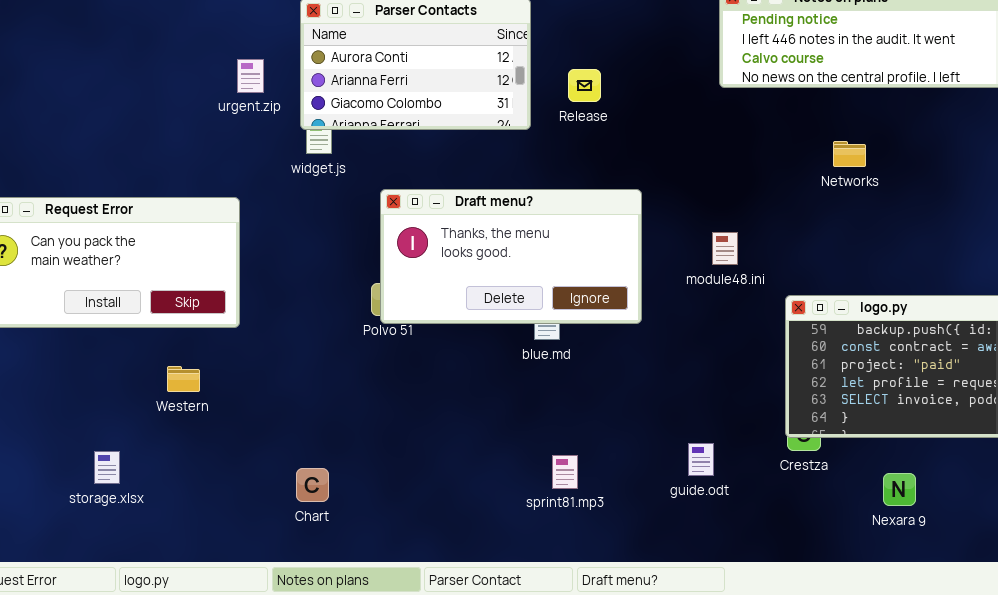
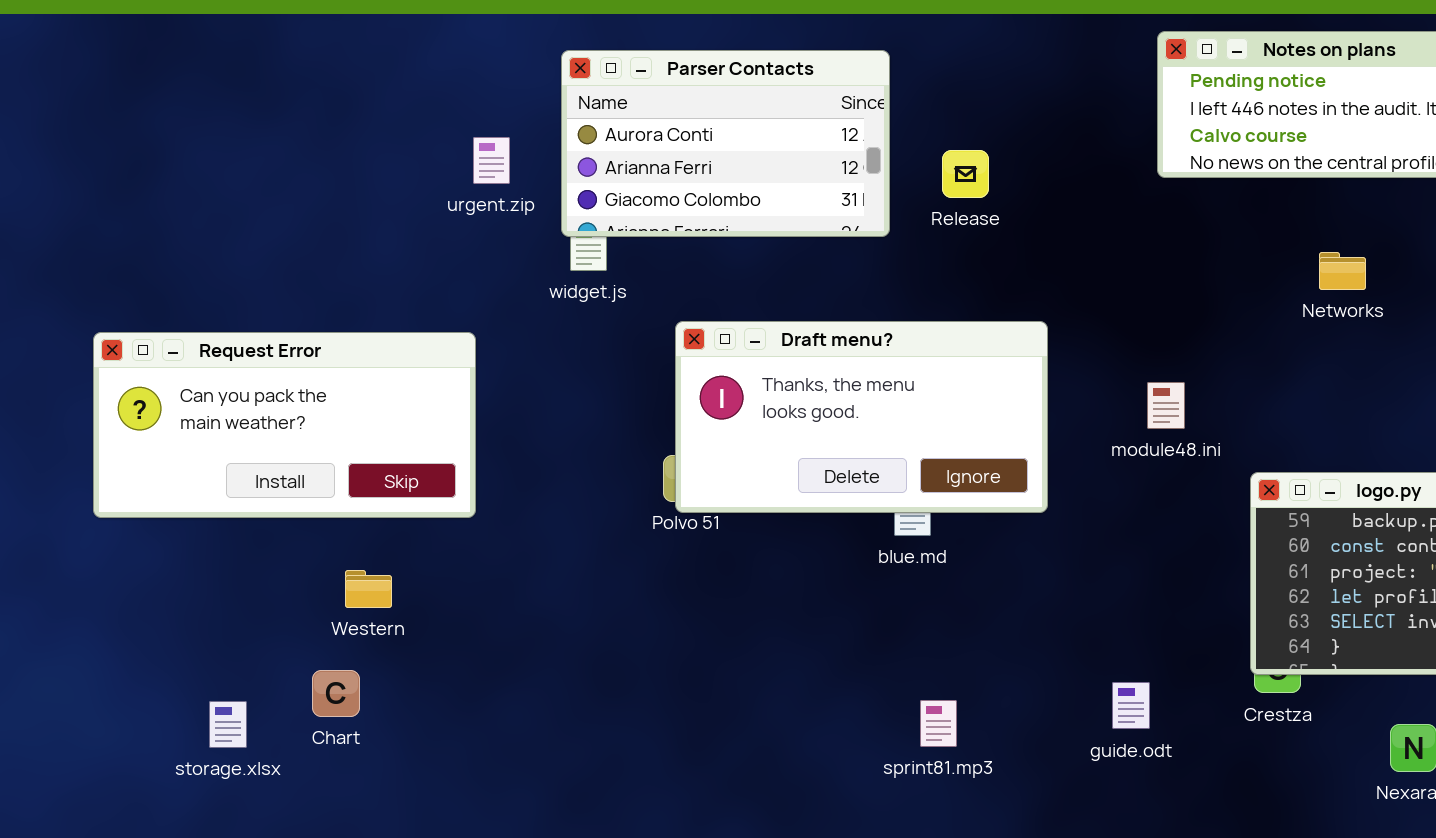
Western: [167,366,200,392] -> [345,570,392,608], moved
storage.xlsx: [94,451,120,484] -> [209,701,247,748], moved
Chart: [296,468,329,502] -> [312,670,360,717], moved

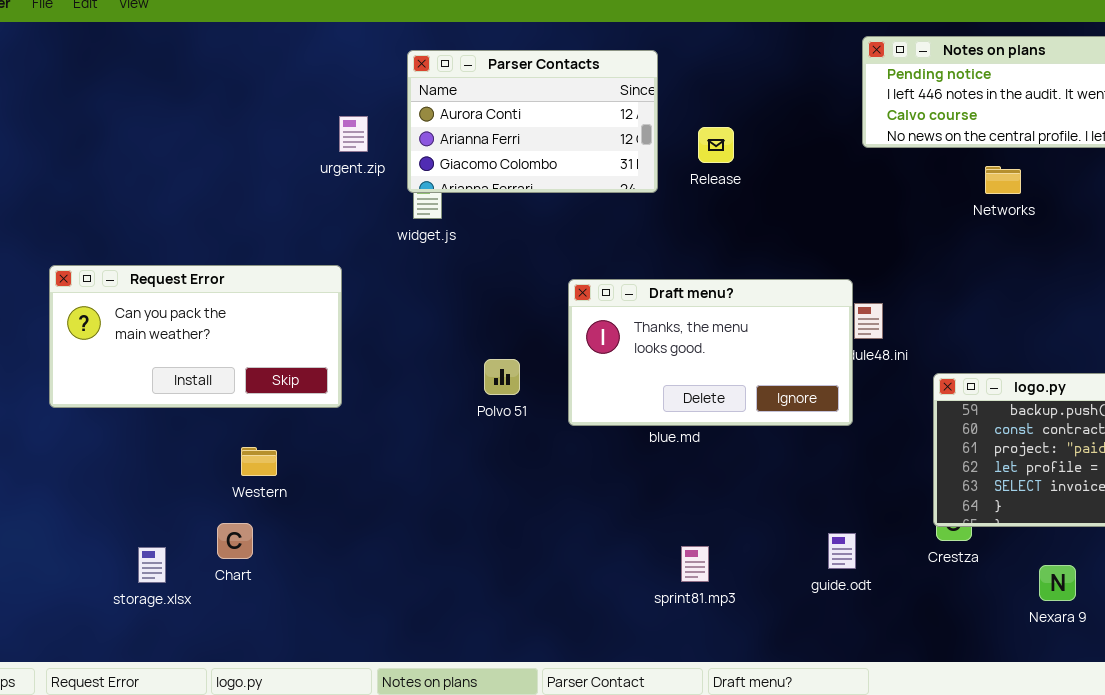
Networks: [1319,252,1366,290] -> [985,166,1021,194], moved
Draft menu?: [675,321,1048,513] -> [568,279,853,426], moved

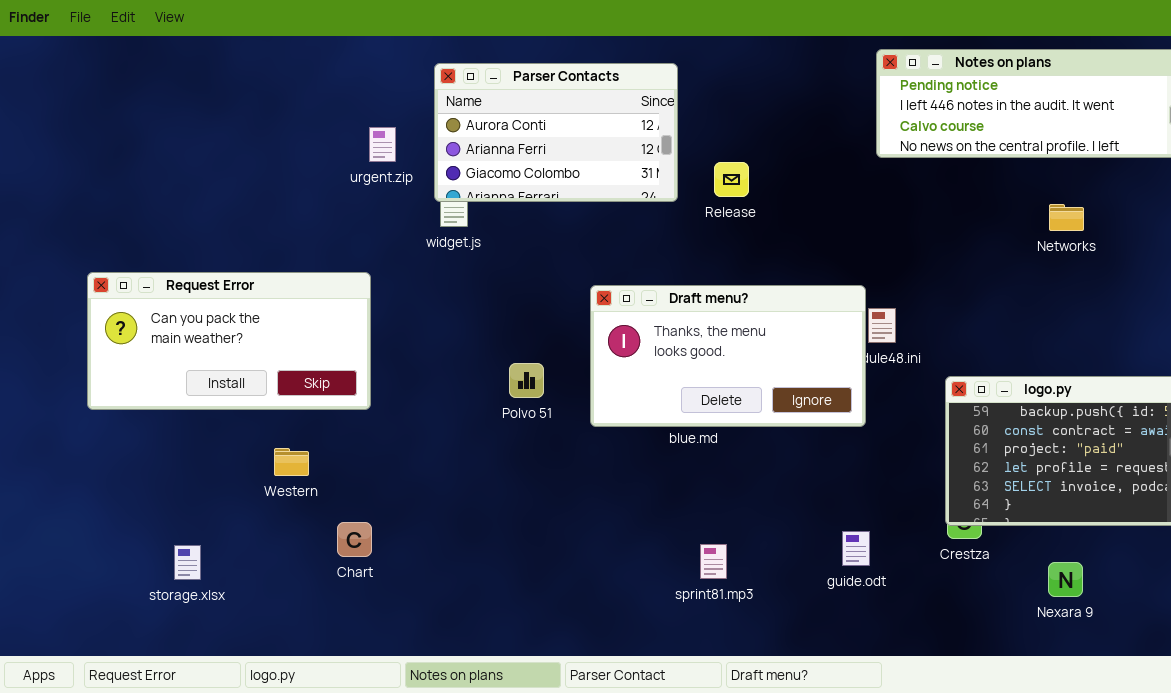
Release: [698,127,734,163] -> [714,162,749,197], moved
Networks: [985,166,1021,194] -> [1049,204,1084,231], moved
Chart: [217,523,253,559] -> [337,522,372,557], moved

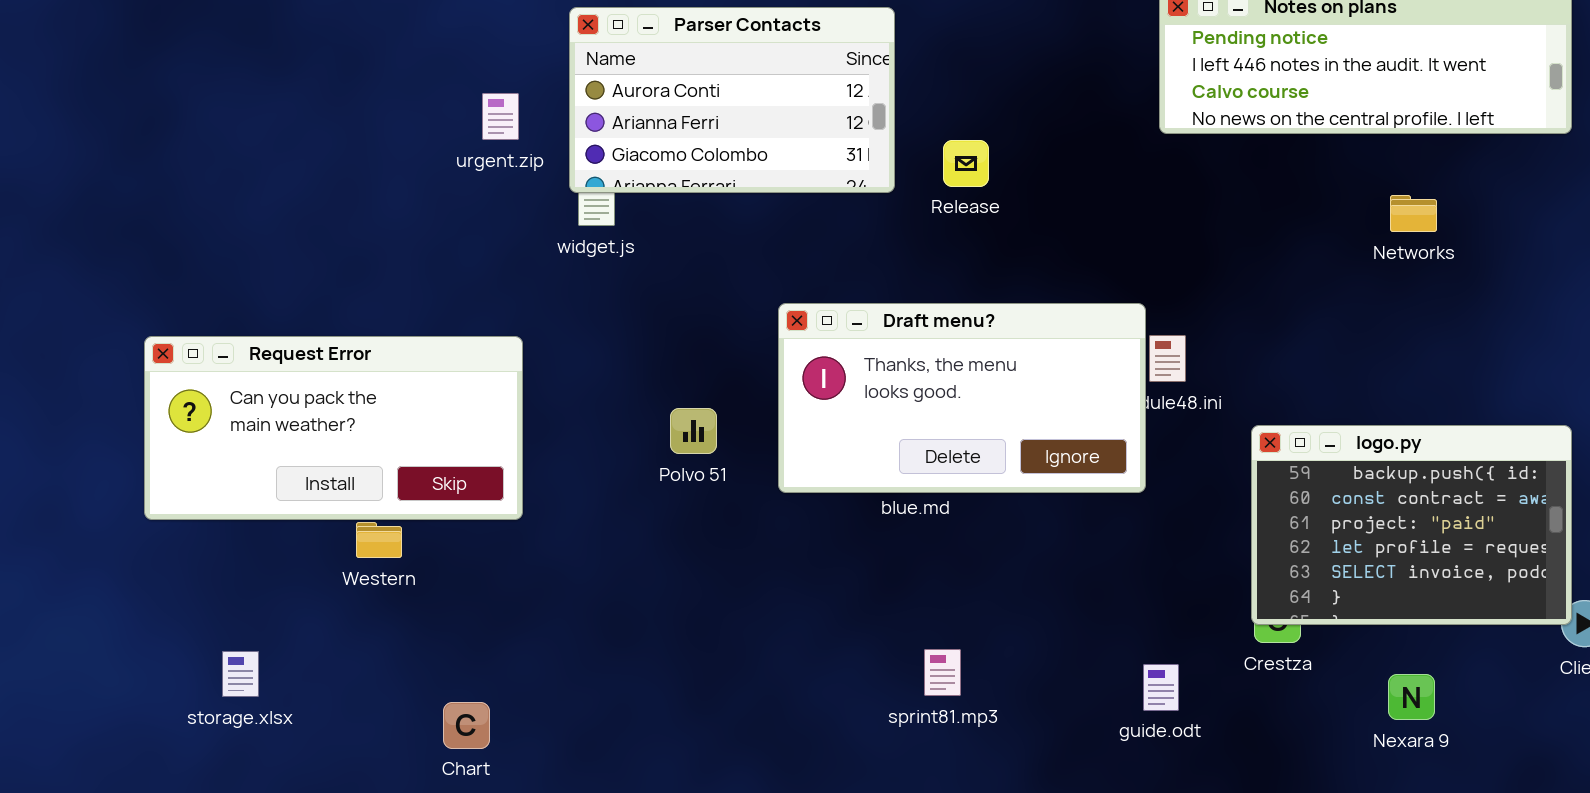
Request Error: [87,272,371,410] -> [144,336,523,520], moved
Chart: [337,522,372,557] -> [443,702,490,749], moved
guide.odt: [842,531,870,566] -> [1143,664,1179,711], moved

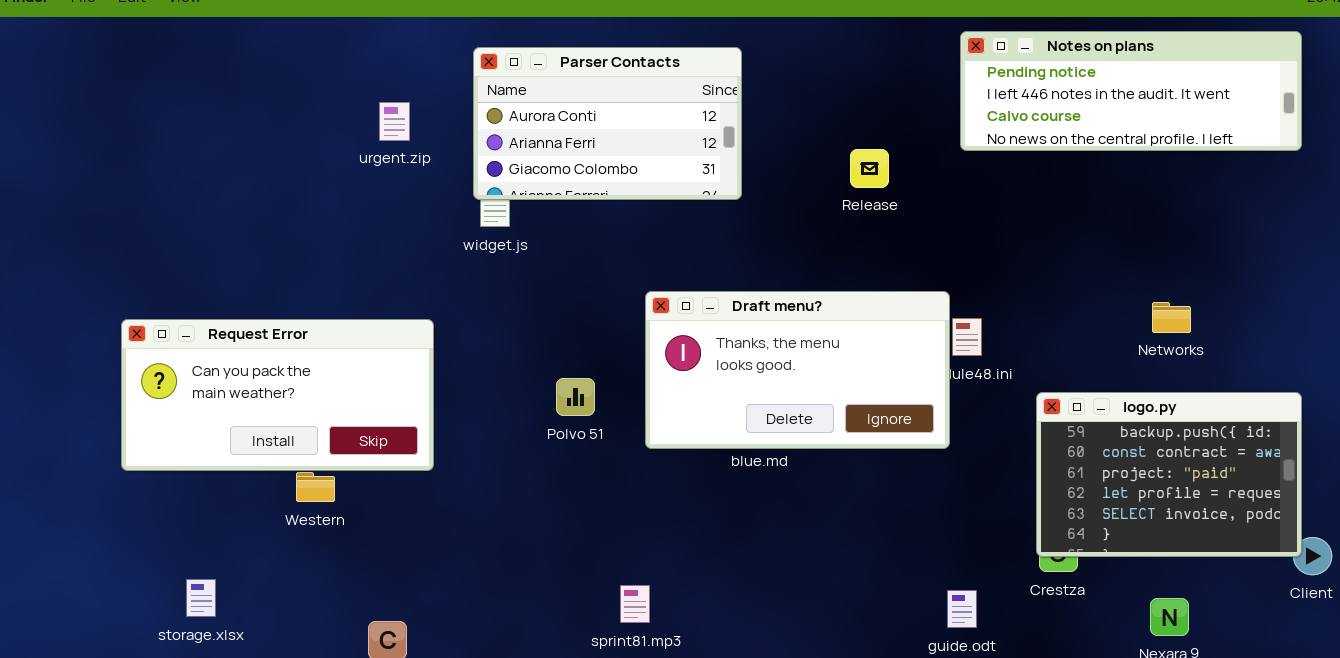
urgent.zip: [482,93,519,140] -> [379,102,410,141], moved
Release: [943,140,989,187] -> [850,149,889,188], moved
Networks: [1390,195,1437,232] -> [1152,302,1191,333], moved
sprint81.mp3: [924,649,961,696] -> [620,585,650,623], moved

